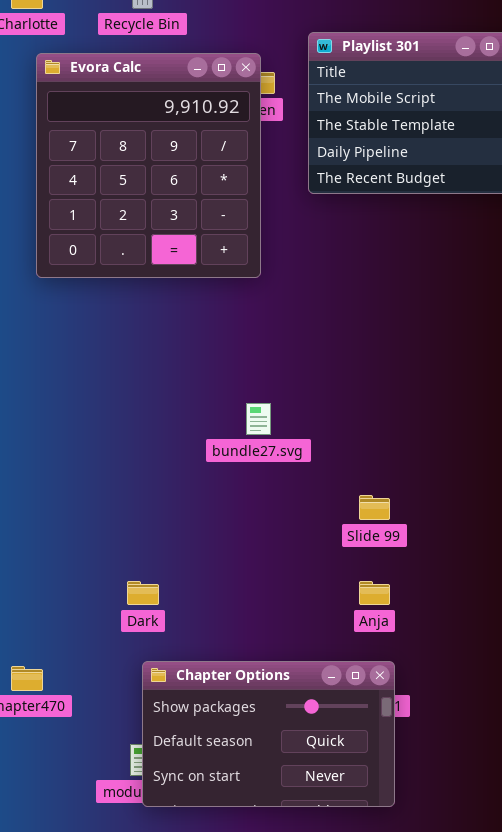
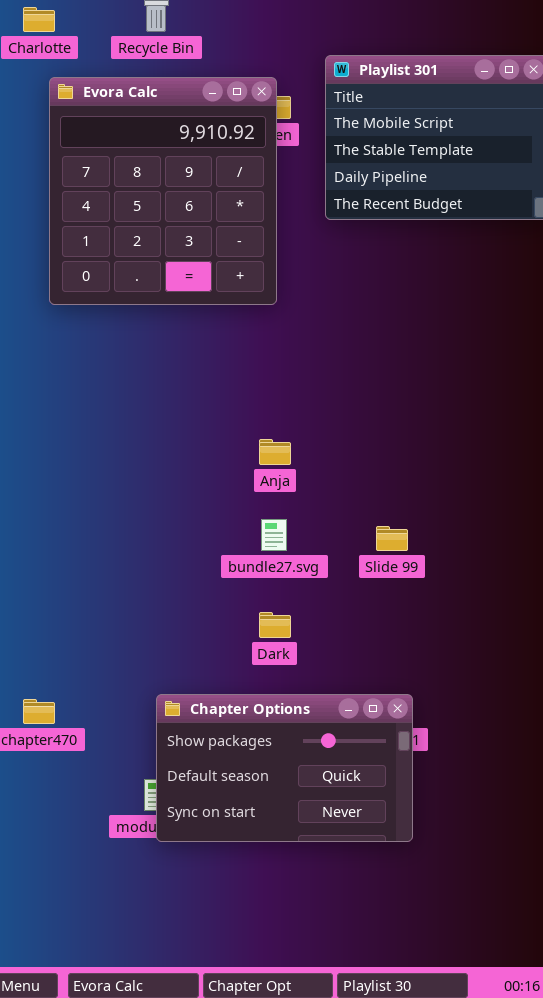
bundle27.svg: [246,403,271,435] -> [261,519,287,551], moved
Dark: [127,581,159,605] -> [259,612,291,638], moved
Anja: [359,581,390,605] -> [259,439,291,465], moved

